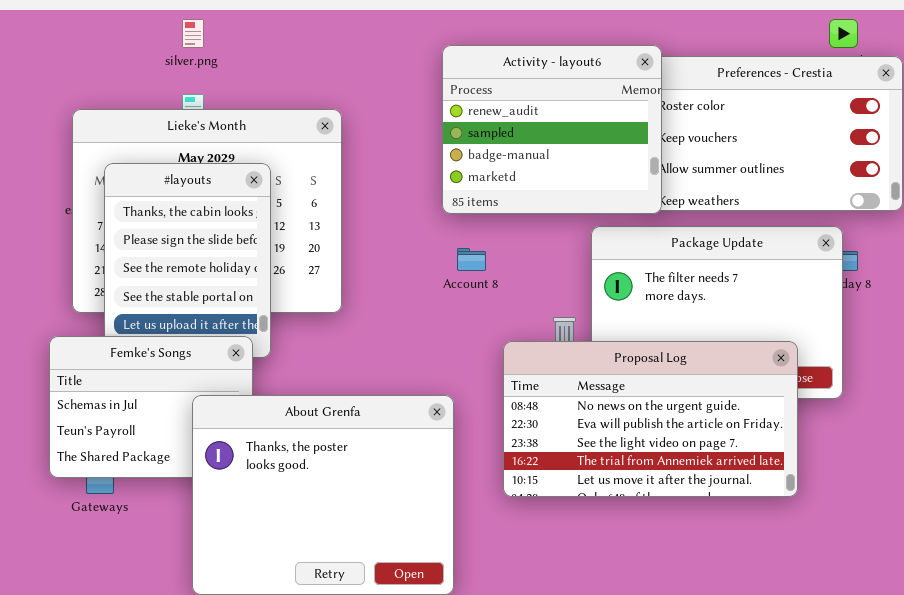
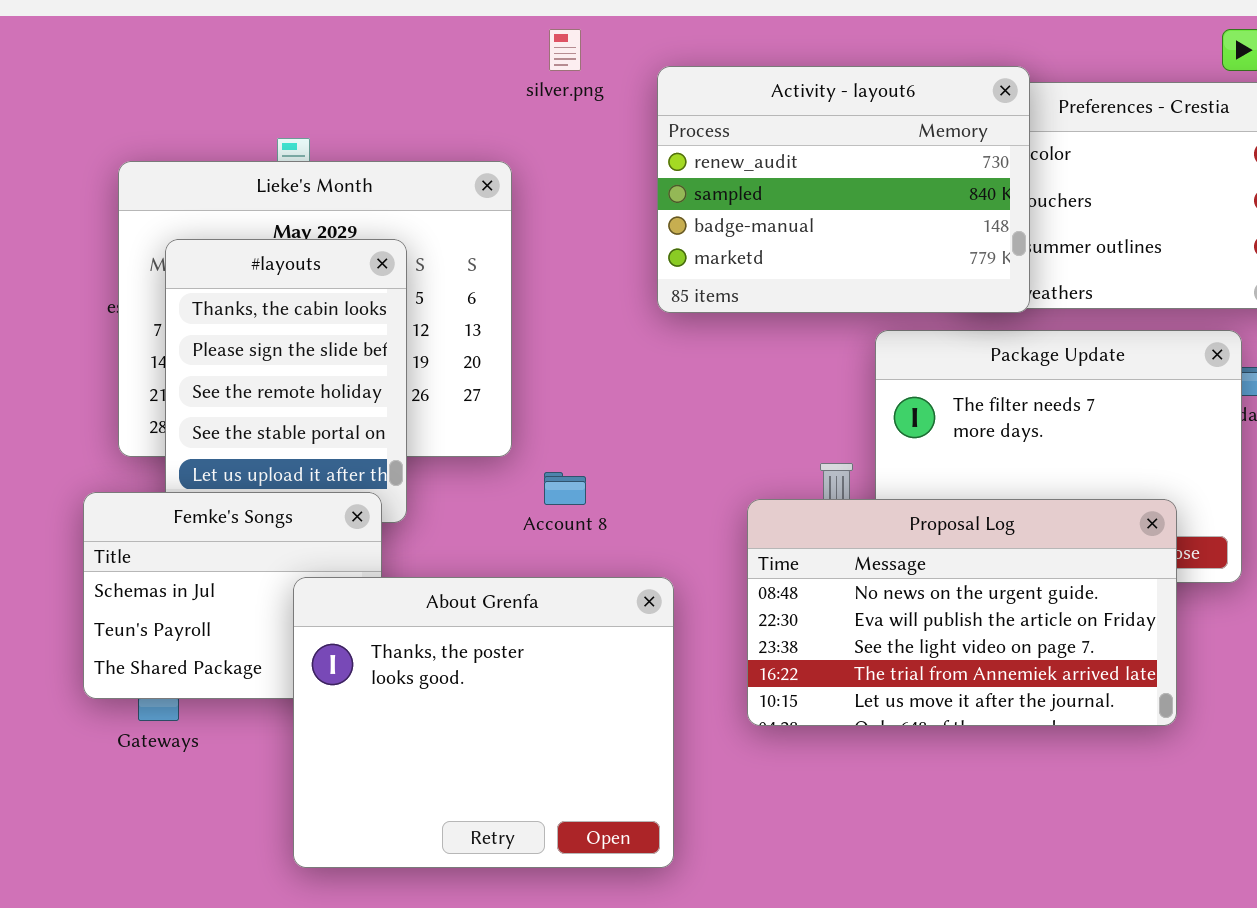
silver.png: [182,19,204,48] -> [549,29,581,71], moved
Activity - layout6: [442,45,662,214] -> [657,66,1030,313], resized
Account 8: [457,248,486,271] -> [544,472,586,505], moved

